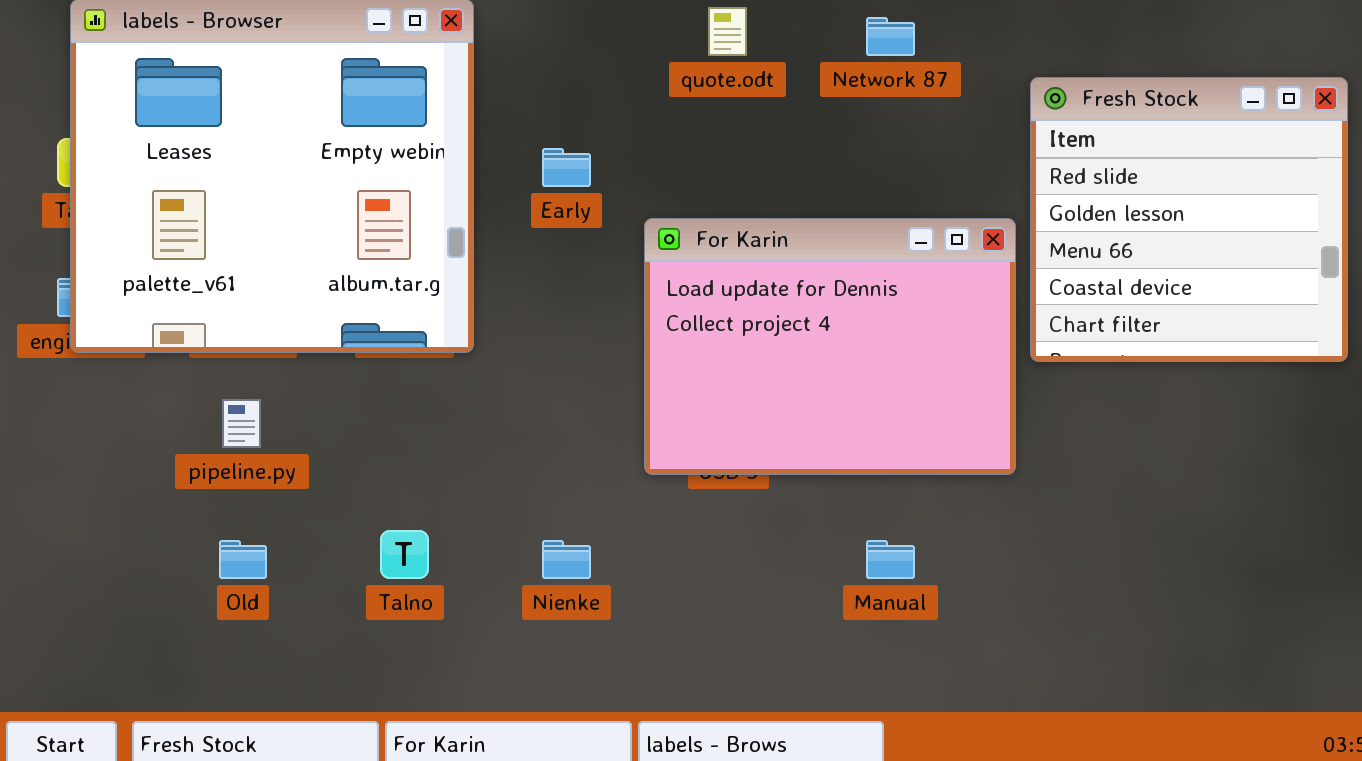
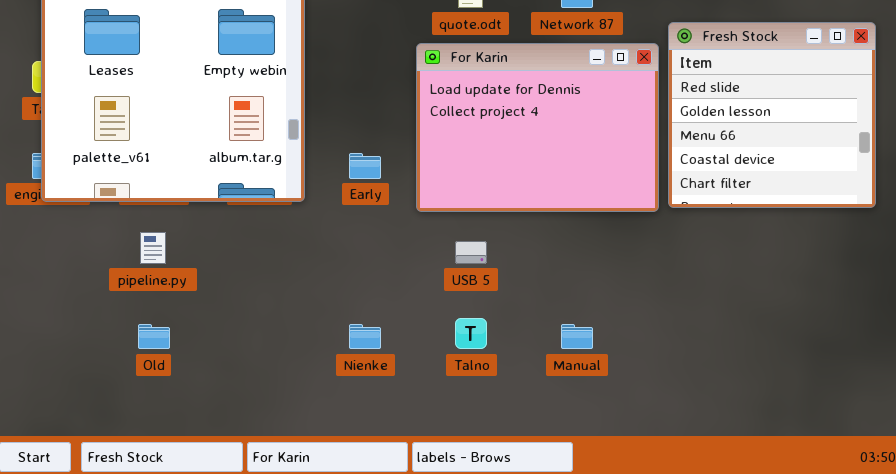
Early: [542,148,591,187] -> [349,153,381,179], moved
For Karin: [644,218,1016,475] -> [416,43,659,212], moved
Talno: [380,530,429,579] -> [455,318,487,349], moved

